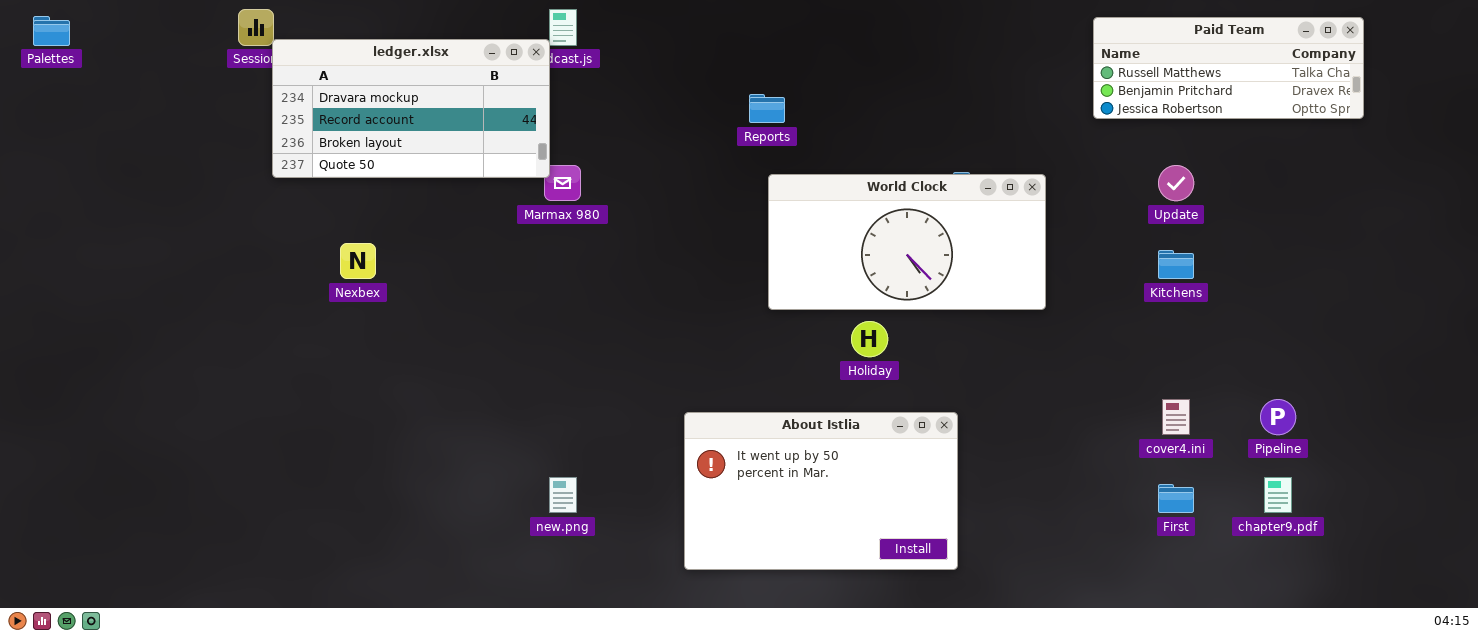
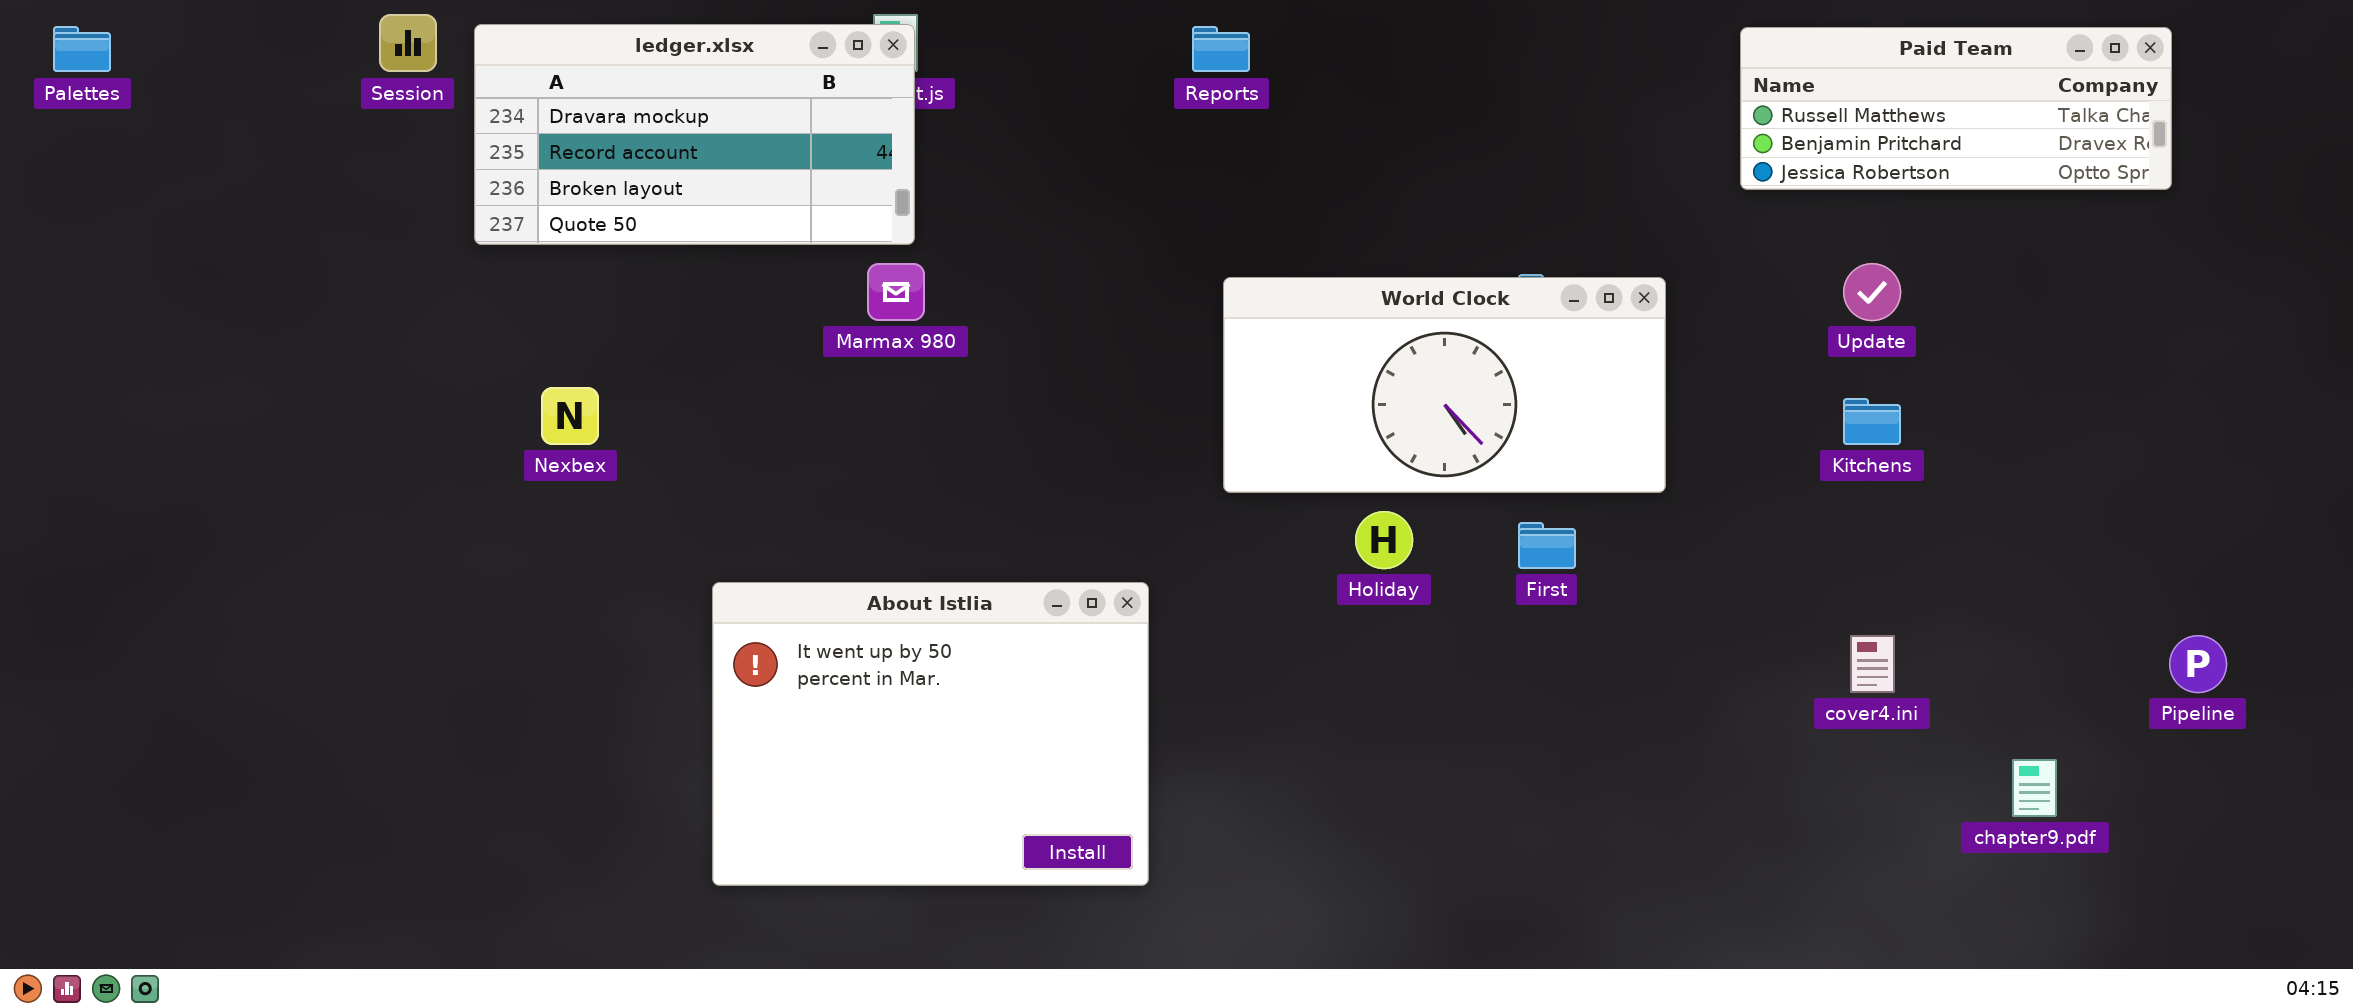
ledger.xlsx: [272,39,550,178] -> [474,24,915,245], moved
Reports: [749,94,785,123] -> [1192,26,1250,72], moved
Pipeline: [1260,399,1296,435] -> [2169,635,2227,693], moved
About Istlia: [684,412,958,570] -> [712,582,1149,886], moved, resized
First: [1158,484,1194,513] -> [1518,522,1576,569], moved

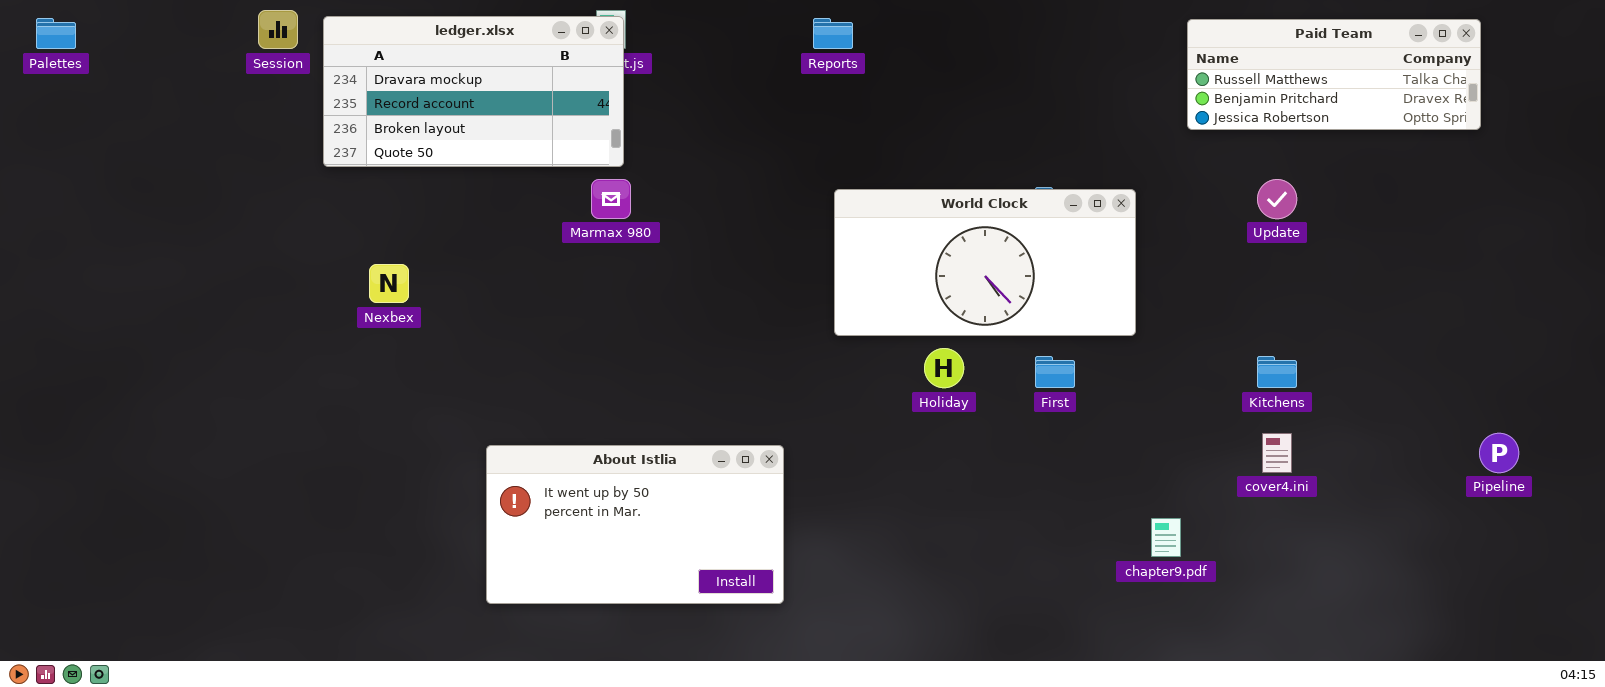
Kitchens: [1843,398,1901,445] -> [1257,356,1297,388], moved
About Istlia: [712,582,1149,886] -> [486,445,784,604], resized
chapter9.pdf: [2012,759,2057,817] -> [1151,518,1181,557], moved

